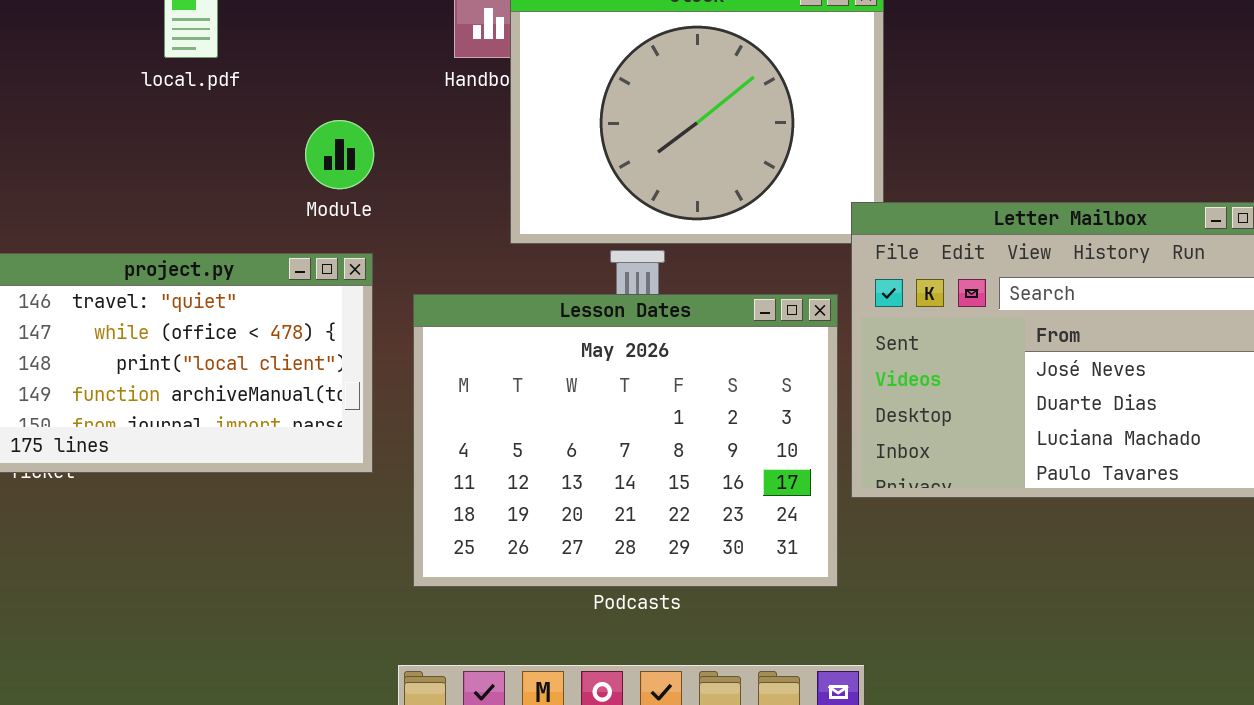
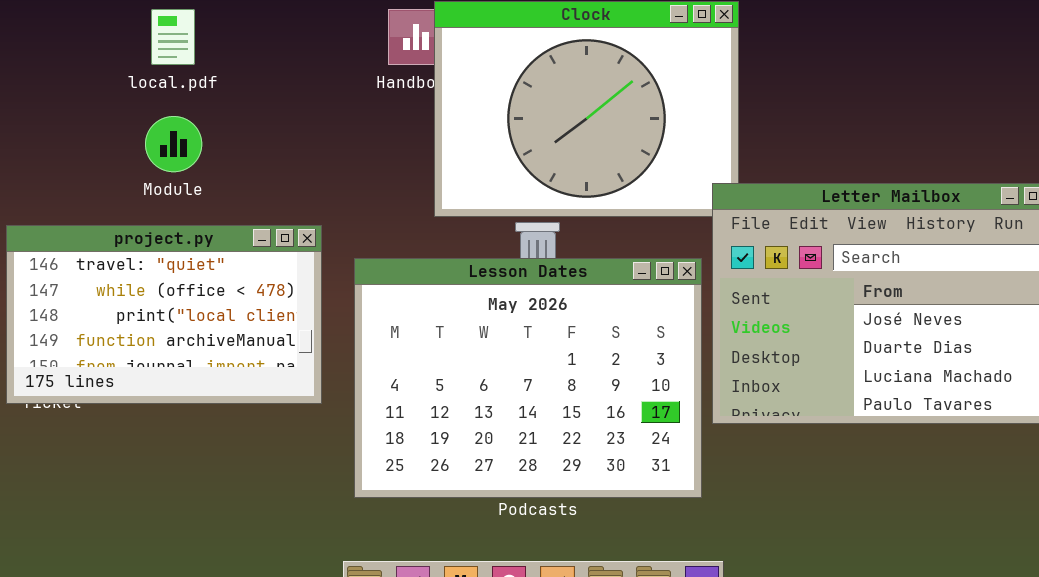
Module: [305,120,374,189] -> [145,116,202,172], moved

